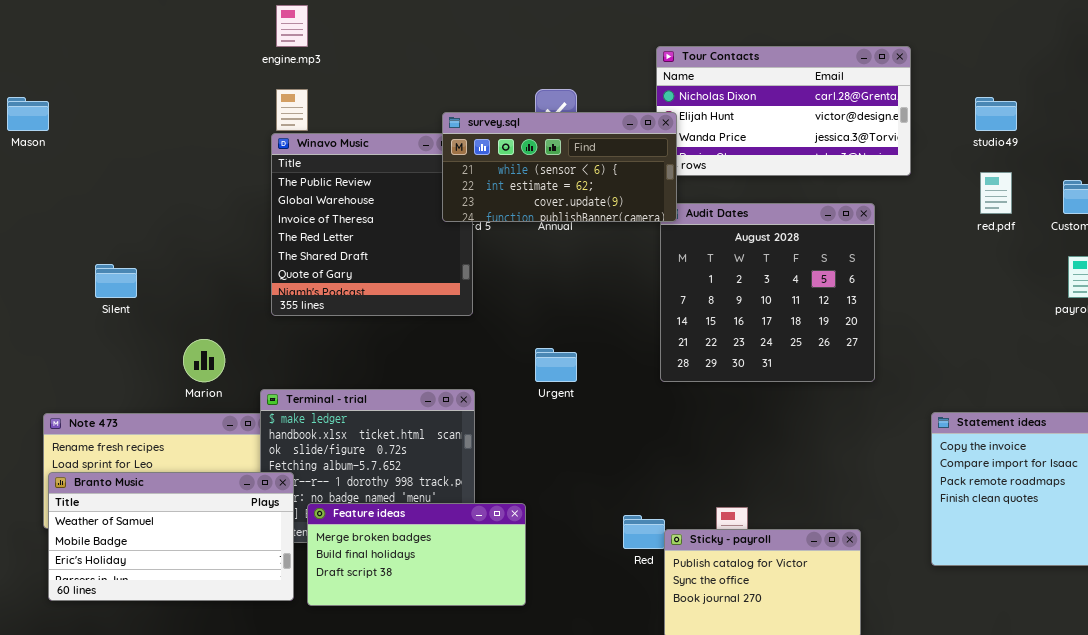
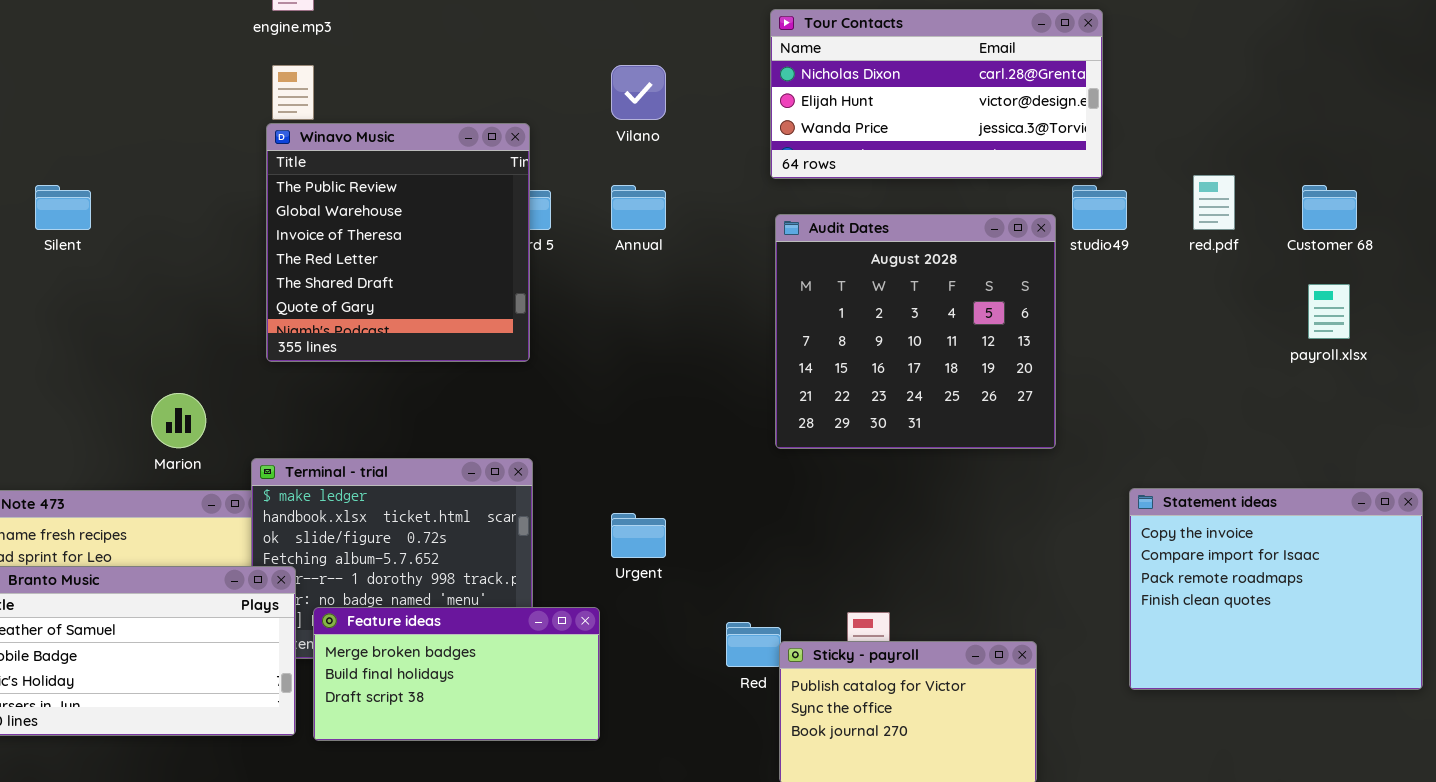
studio49: [975,97,1017,131] -> [1072,185,1127,230], moved
survey.sql: [442,112,677,222] -> none, closed
Silent: [95,264,137,298] -> [35,185,91,230], moved
Urgent: [535,348,577,382] -> [611,513,666,558], moved

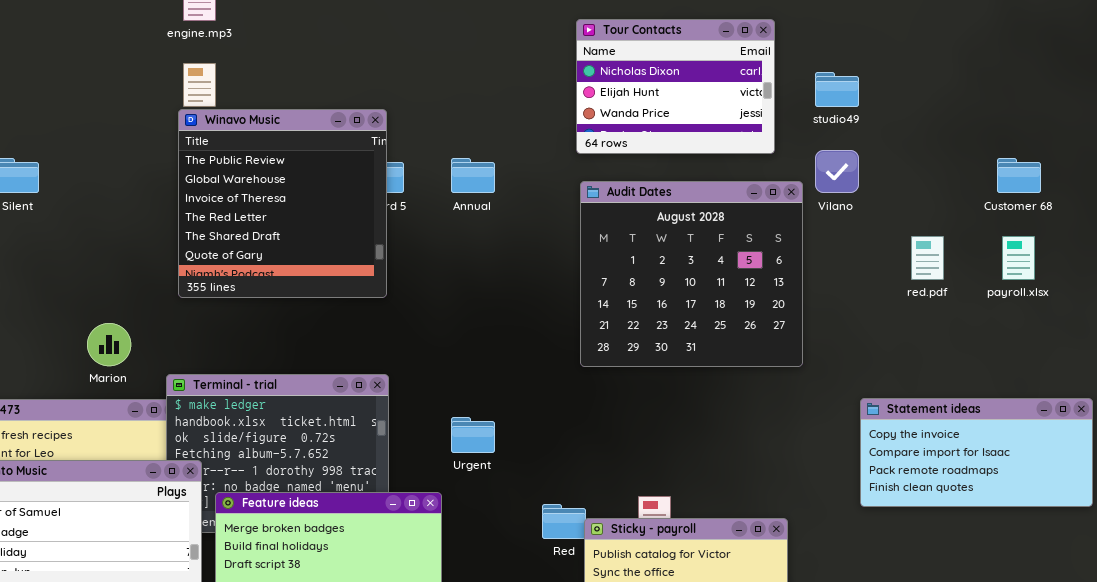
Tour Contacts: [770,9,1103,179] -> [576,19,775,154], resized
Vilano: [611,65,666,120] -> [815,150,859,193], moved
red.pdf: [1193,175,1235,230] -> [911,236,944,280], moved
studio49: [1072,185,1127,230] -> [815,72,859,107], moved
Statement ideas: [1129,488,1423,690] -> [860,398,1093,507], resized

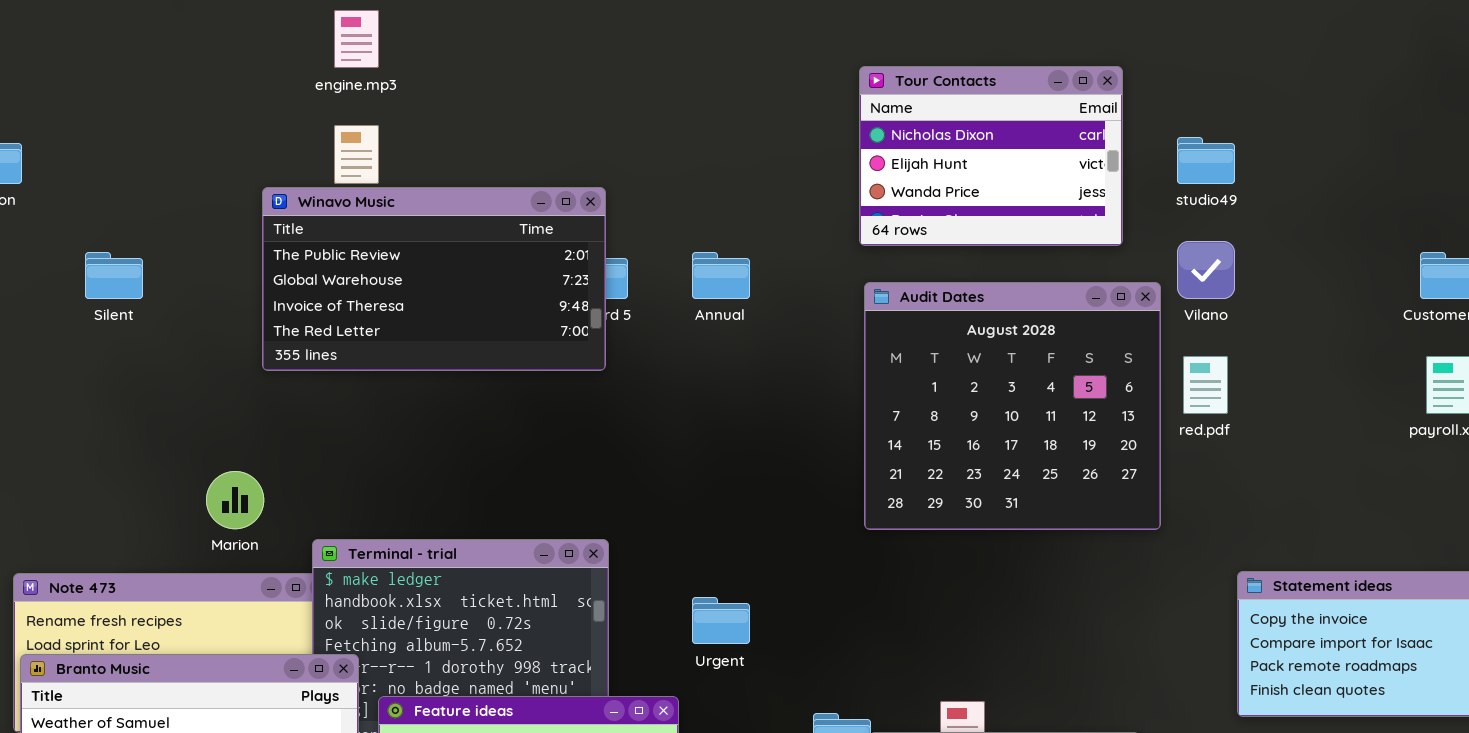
Winavo Music: [178,109,387,298] -> [262,187,606,371], resized
red.pdf: [911,236,944,280] -> [1183,356,1228,414], moved

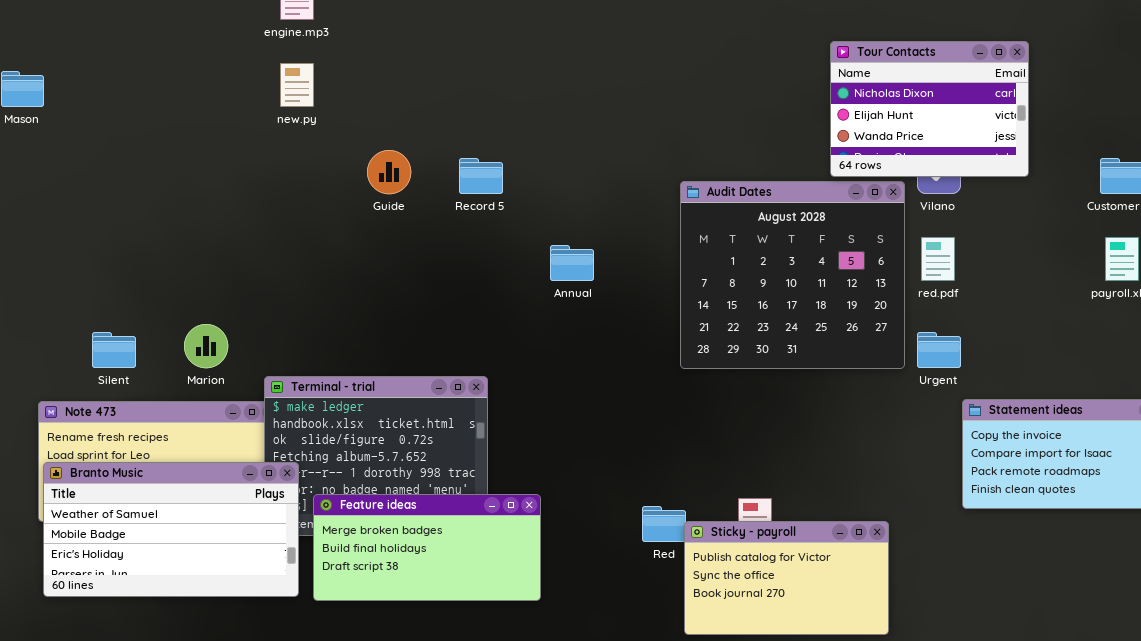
Tour Contacts: [859,66,1123,246] -> [830,41,1029,177], moved
Winavo Music: [262,187,606,371] -> none, closed
Silent: [85,252,143,299] -> [92,332,136,368], moved
Annual: [692,252,750,299] -> [550,245,594,281], moved
Urgent: [692,597,750,644] -> [917,332,961,368], moved

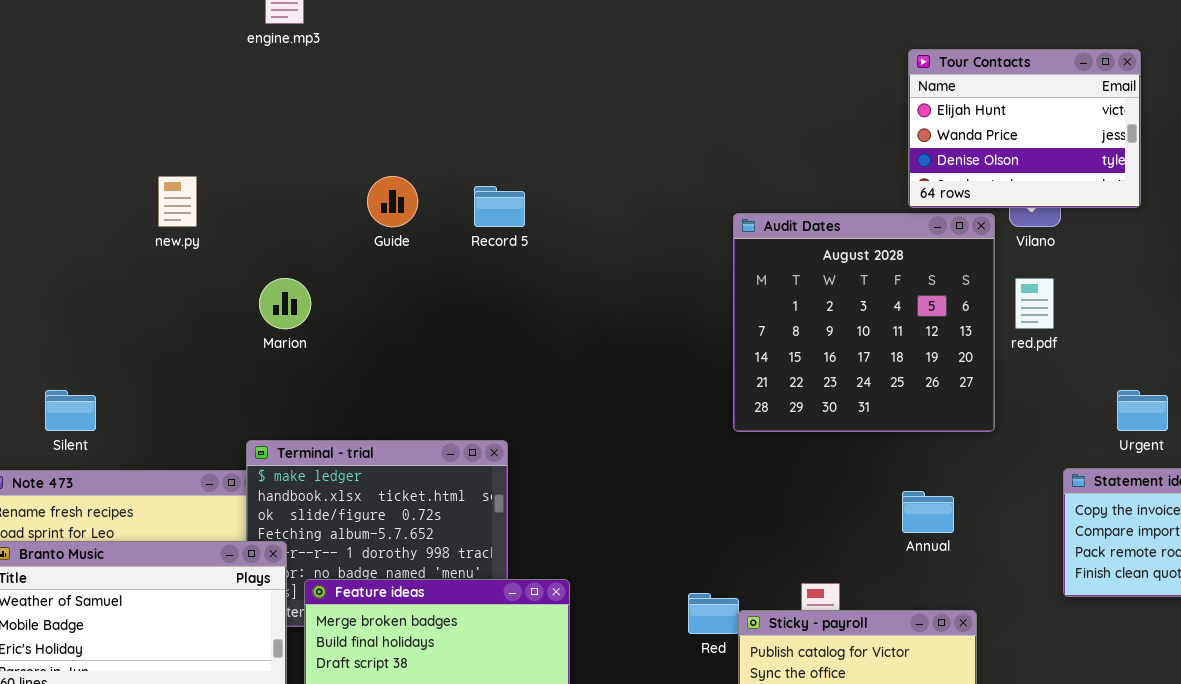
Tour Contacts: [830,41,1029,177] -> [908,49,1141,208], scrolled down 1 row
new.py: [280,63,314,107] -> [158,176,197,227], moved
Annual: [550,245,594,281] -> [902,491,954,533], moved
Marion: [184,324,228,368] -> [259,278,311,329], moved
Urgent: [917,332,961,368] -> [1117,390,1168,431], moved

